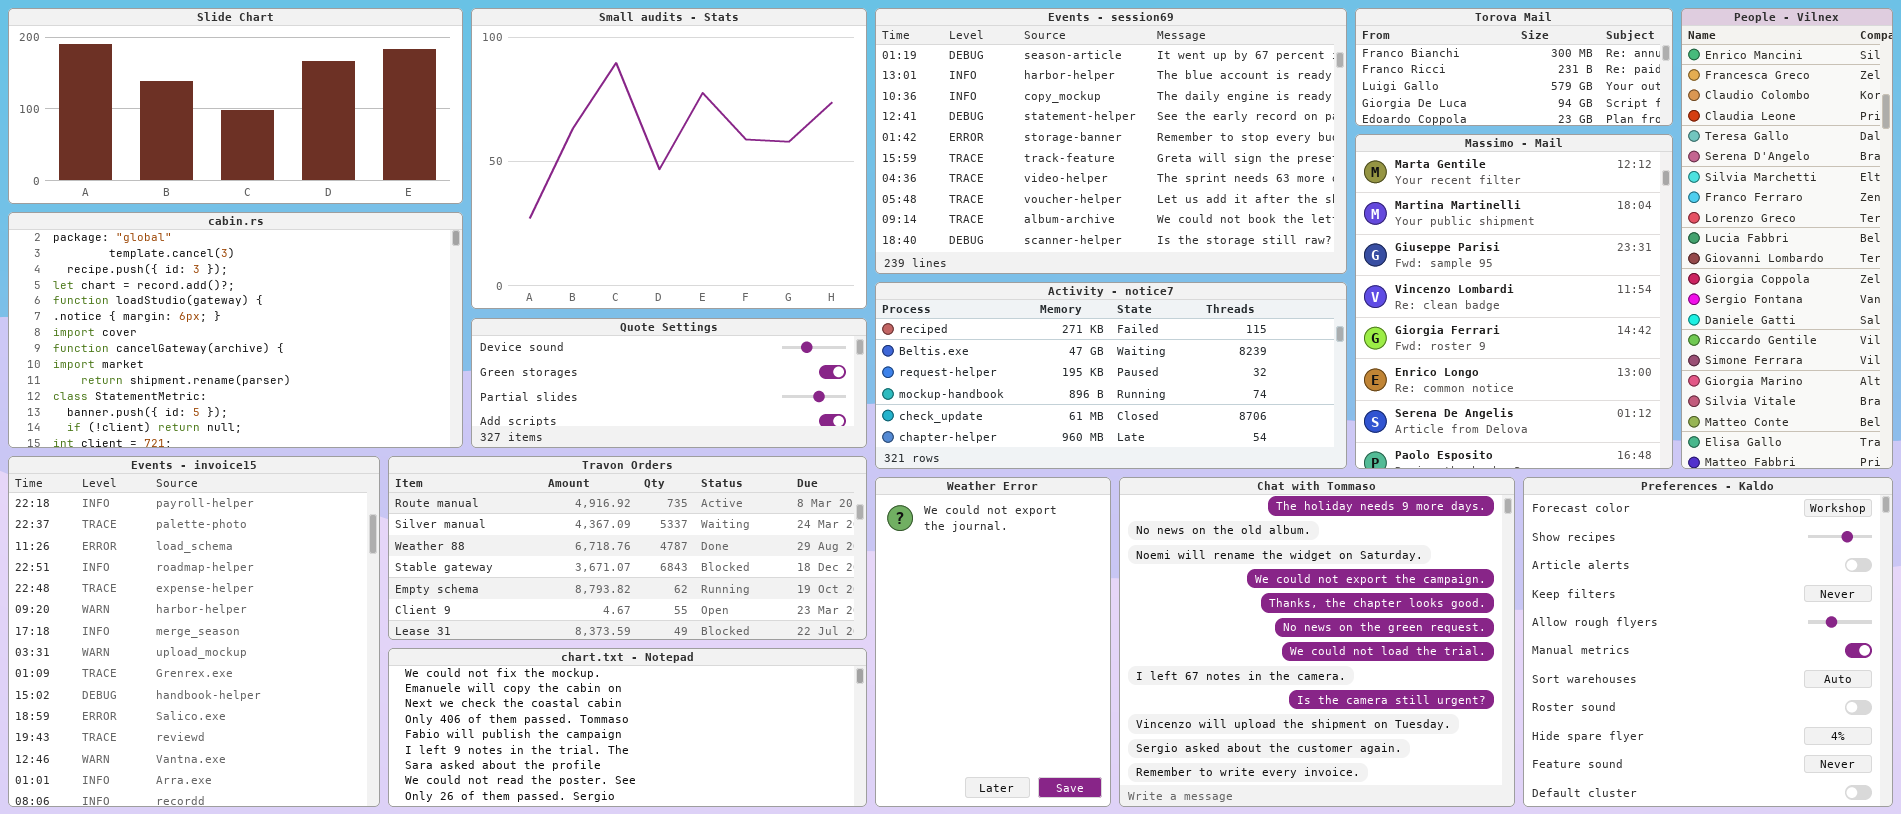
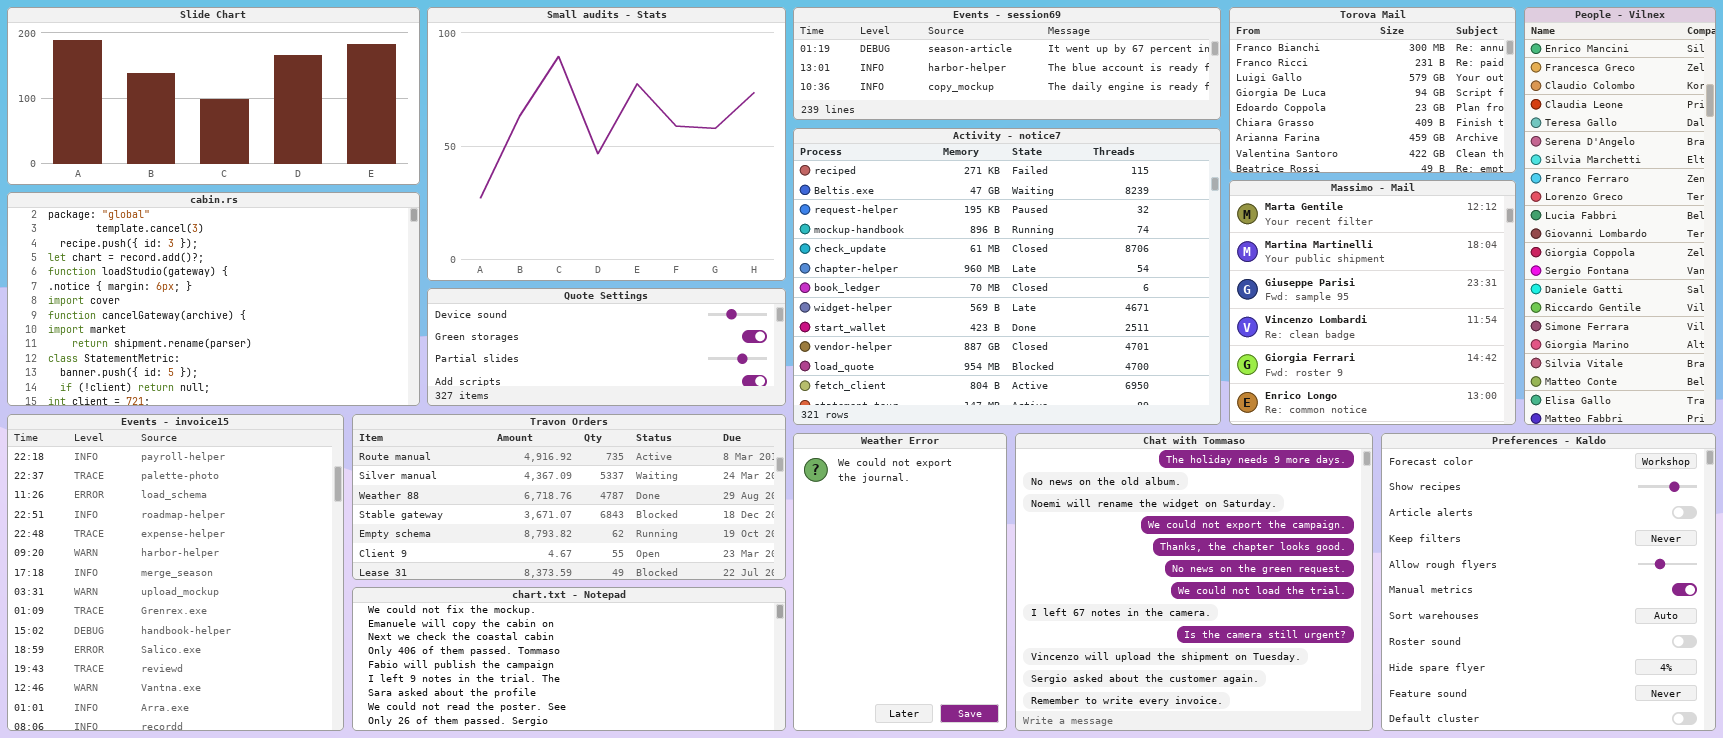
Events - session69: [875,8,1347,274] -> [793,7,1221,120], resized
Torova Mail: [1355,8,1673,126] -> [1229,7,1516,173], resized
Massimo - Mail: [1355,134,1673,469] -> [1229,180,1516,425], resized
Activity - notice7: [875,282,1347,469] -> [793,128,1221,425], resized

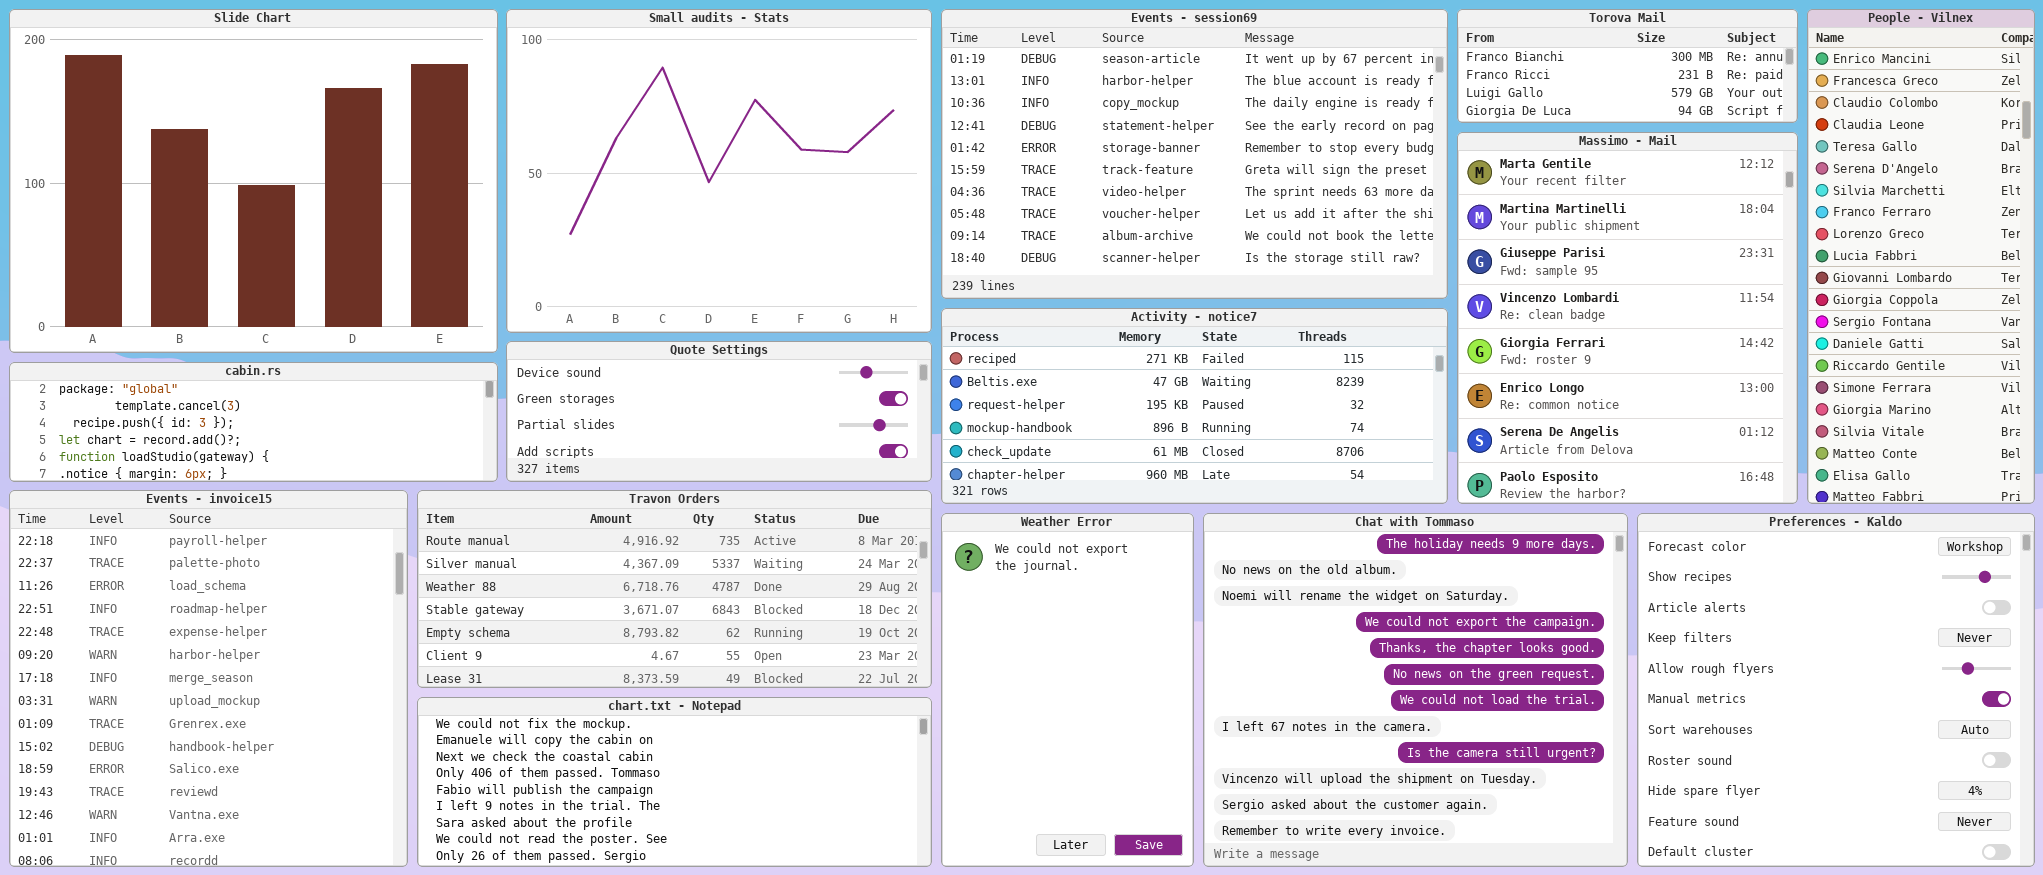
Slide Chart: [7,7,420,185] -> [9,9,498,353], resized
Events - session69: [793,7,1221,120] -> [941,9,1448,299], resized
Torova Mail: [1229,7,1516,173] -> [1457,9,1798,123], resized
Activity - notice7: [793,128,1221,425] -> [941,308,1448,504], resized
Massimo - Mail: [1229,180,1516,425] -> [1457,132,1798,504], resized
cabin.rs: [7,192,420,406] -> [9,362,498,482], resized

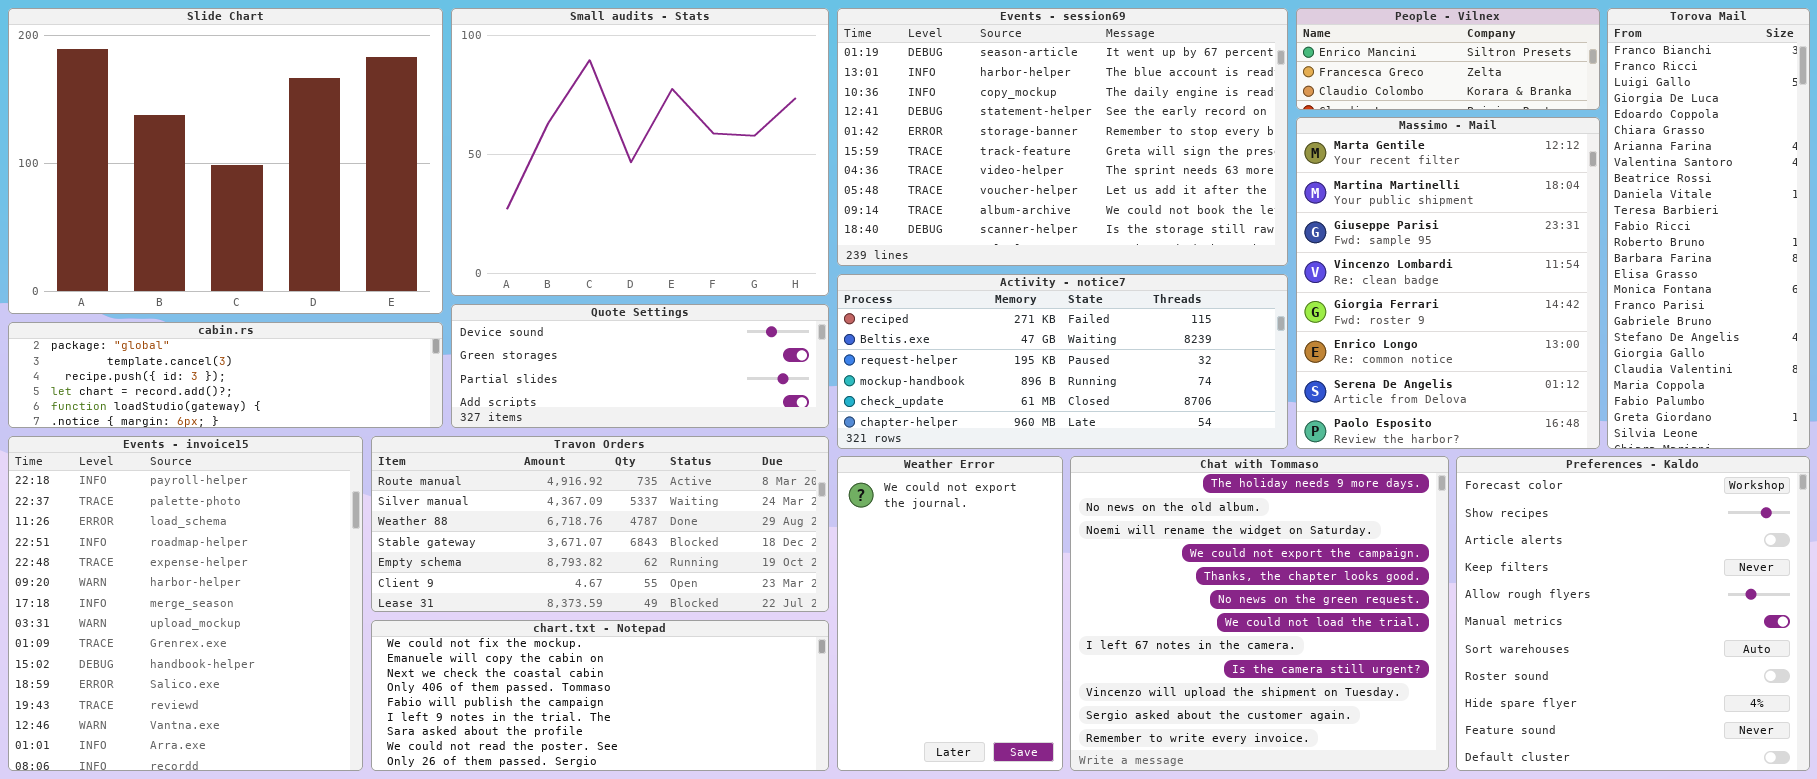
Torova Mail: [1457,9,1798,123] -> [1607,8,1810,449], moved, resized
People - Vilnex: [1807,9,2035,504] -> [1296,8,1600,110], moved, resized

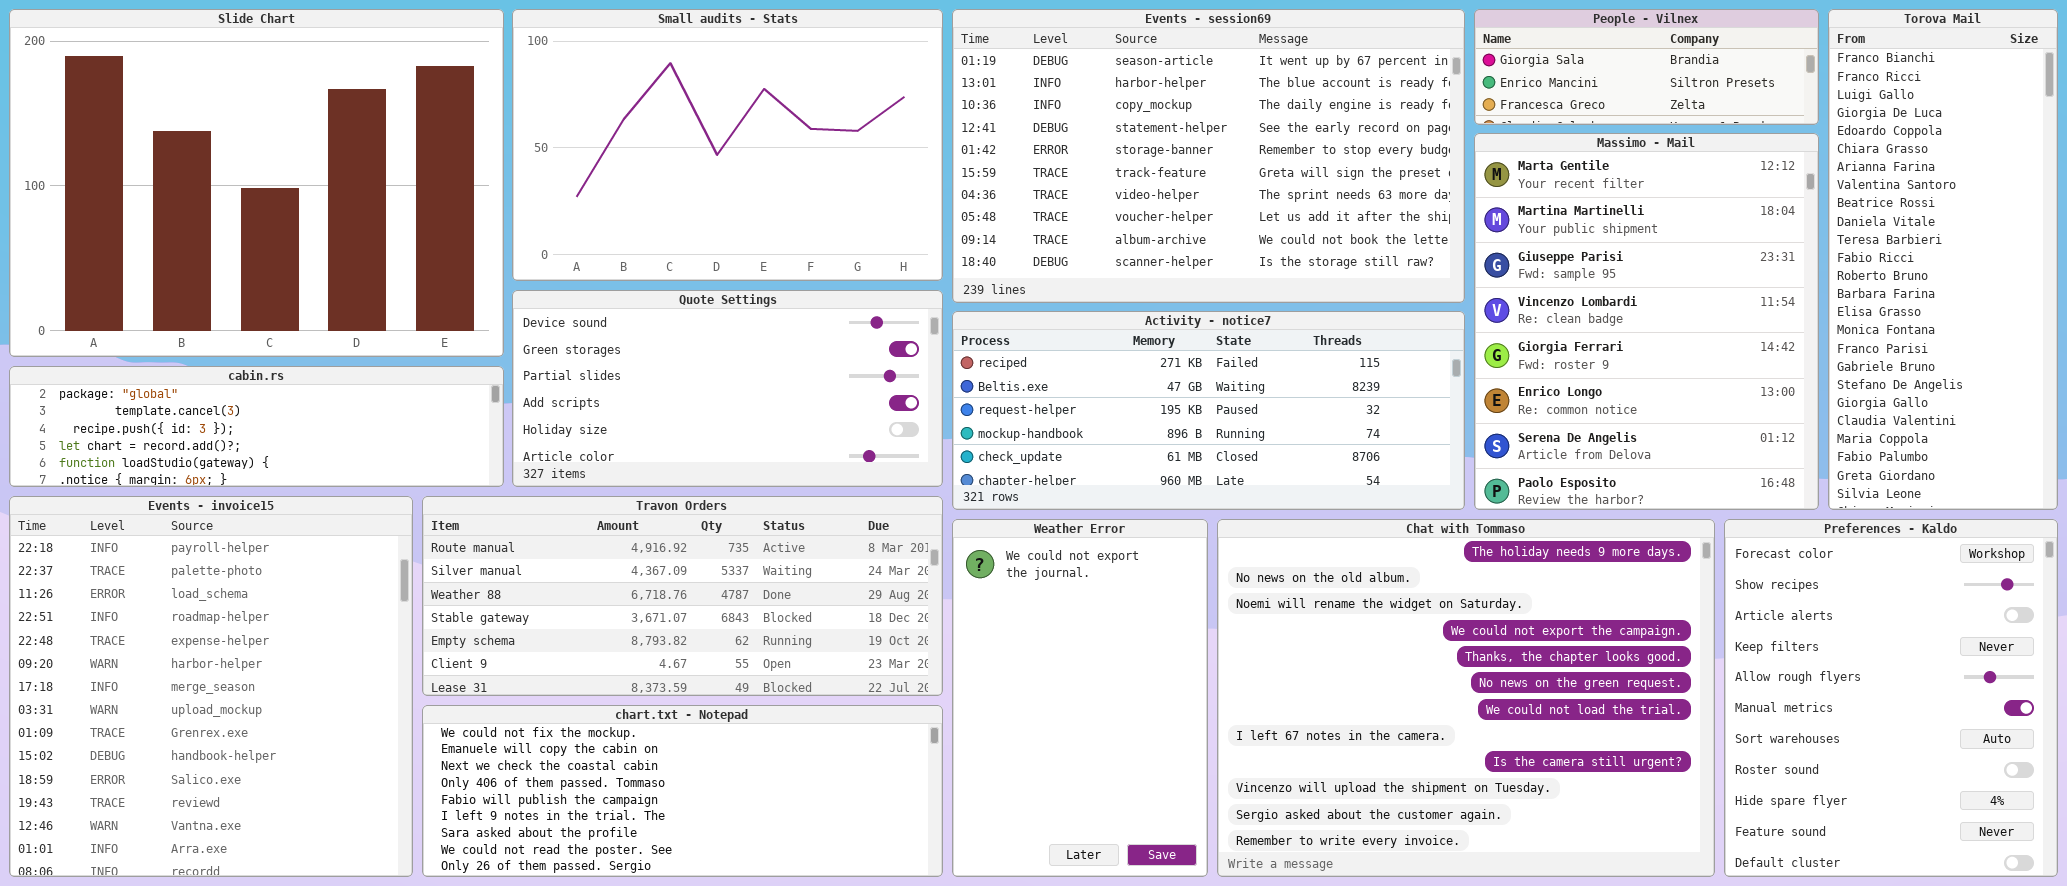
Small audits - Stats: [451,8,829,296] -> [512,9,943,281], resized
People - Vilnex: [1296,8,1600,110] -> [1474,9,1819,125], scrolled up 1 row
Quote Settings: [451,304,829,428] -> [512,290,943,487], resized
Chat with Tommaso: [1070,456,1449,771] -> [1217,519,1715,877], resized
Preferences - Kaldo: [1456,456,1810,771] -> [1724,519,2058,877], resized

